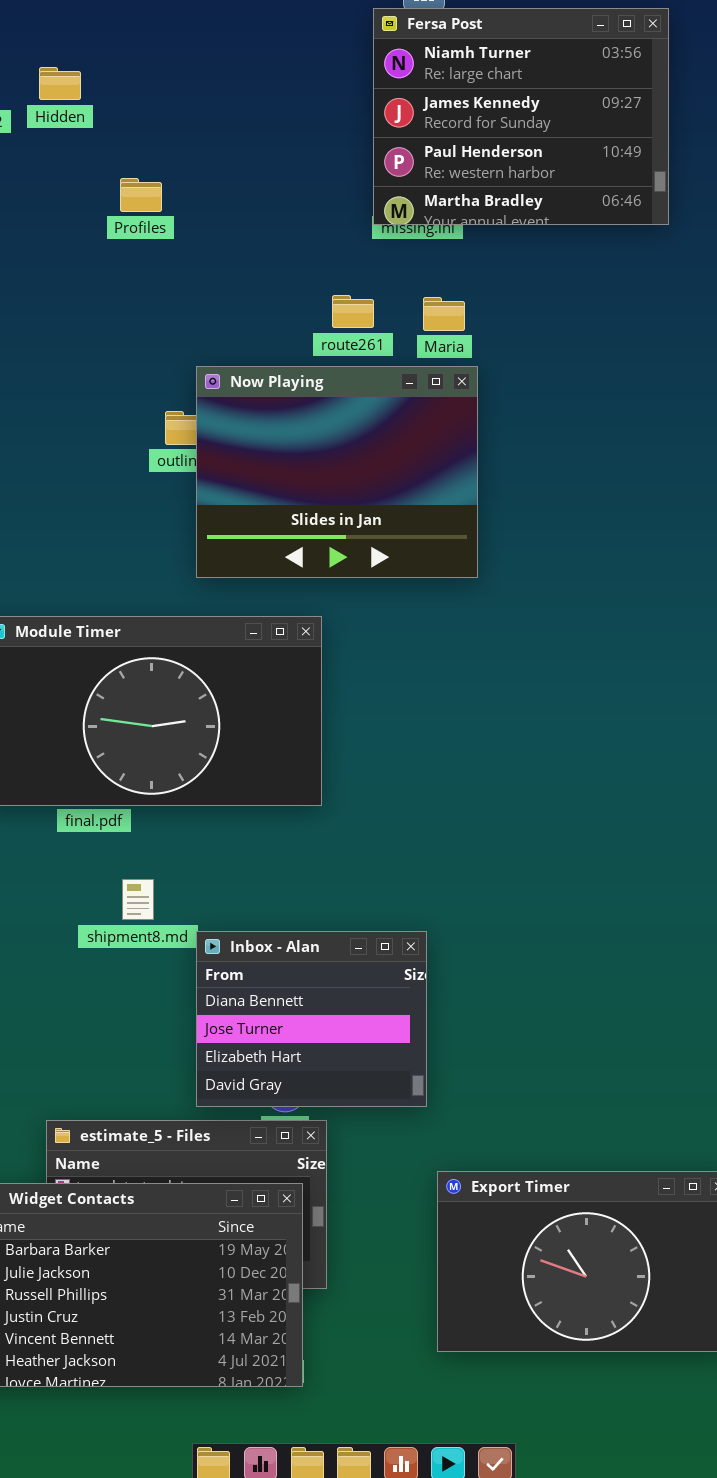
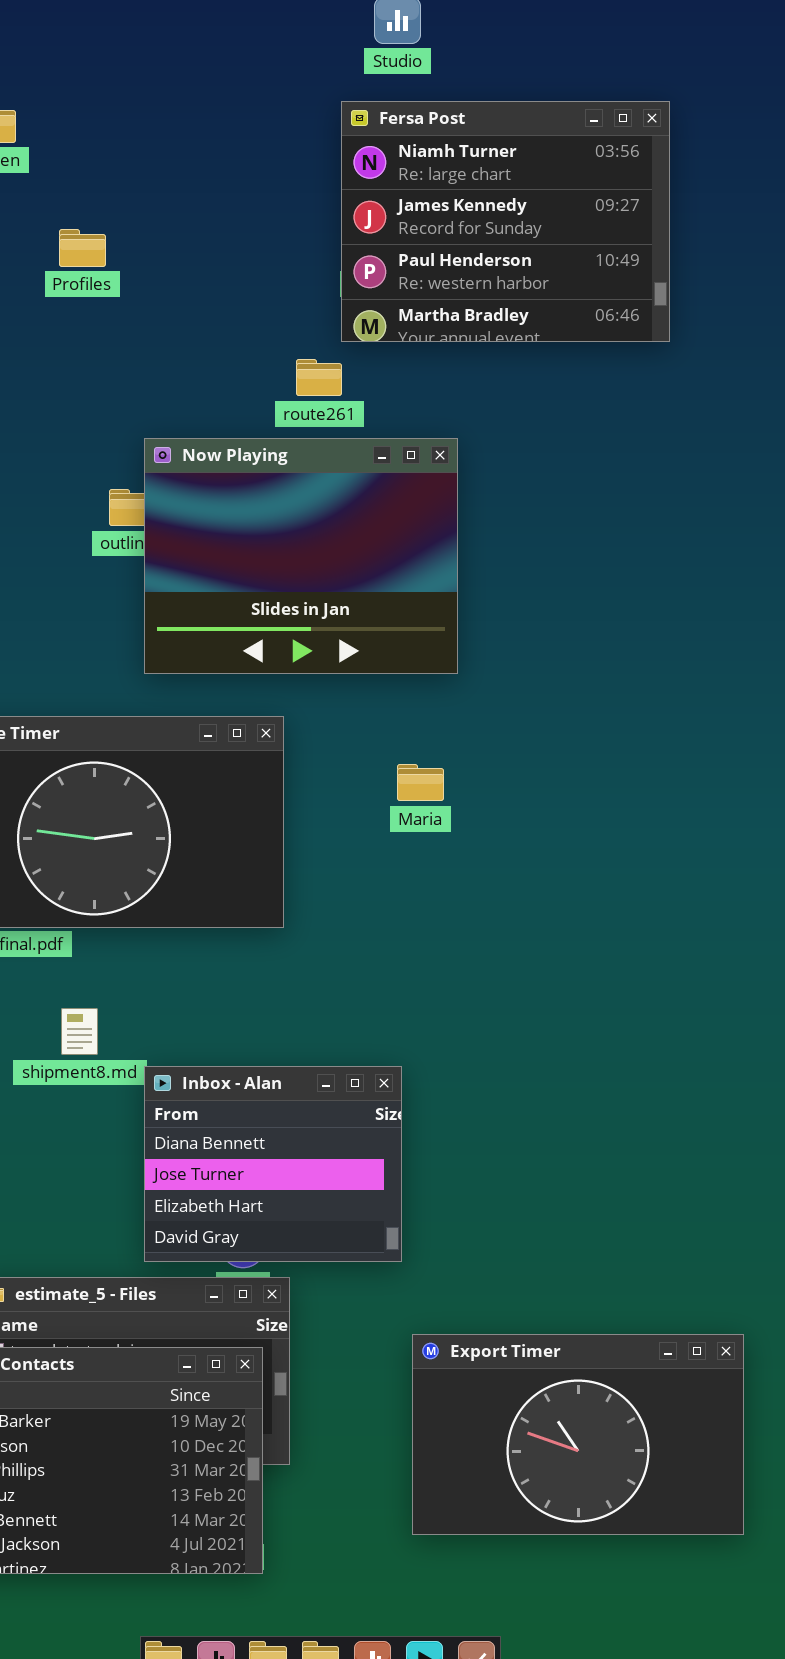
Fersa Post: [373,8,669,225] -> [341,101,670,342], moved
Maria: [423,297,465,331] -> [397,764,444,801], moved

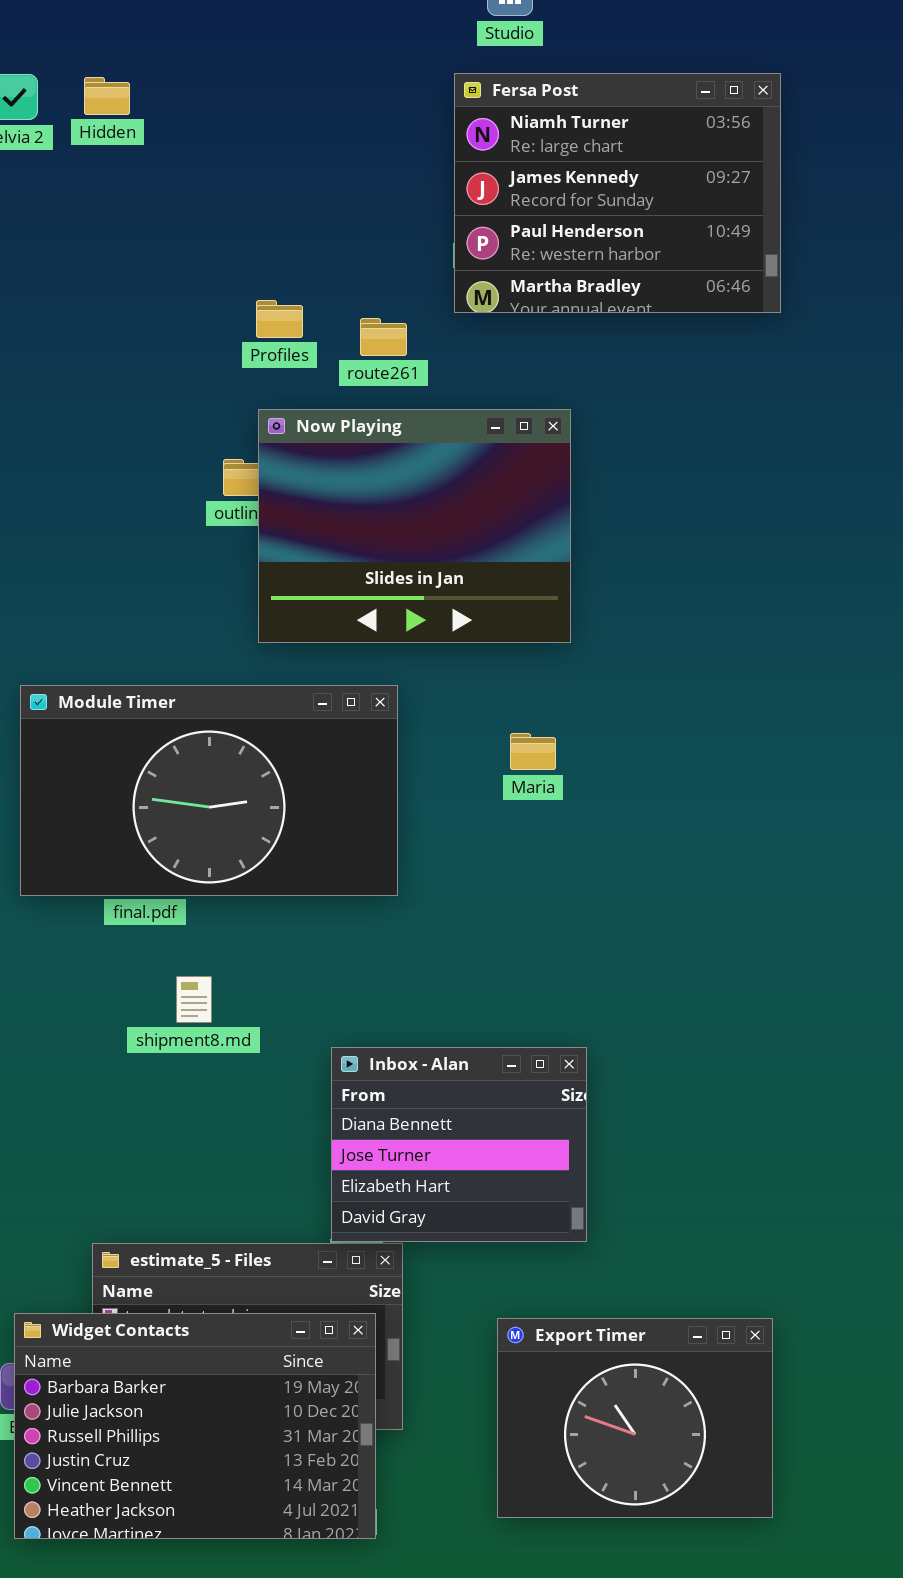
Profiles: [59,229,106,267] -> [256,300,303,338], moved
route261: [296,359,342,396] -> [360,318,407,356], moved
Inbox - Alan: [144,1066,402,1262] -> [331,1047,587,1242], moved
Export Timer: [412,1334,744,1535] -> [497,1318,773,1518], moved, resized

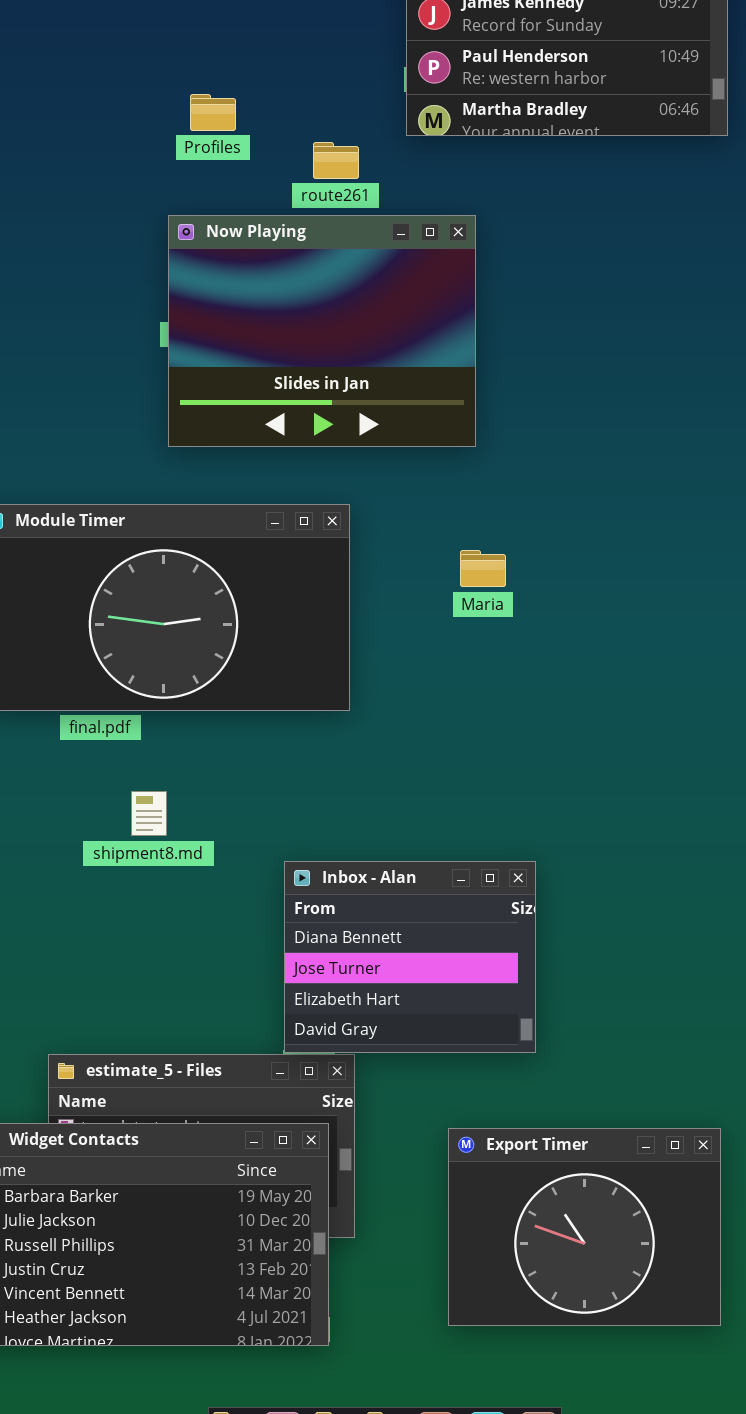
Profiles: [256,300,303,338] -> [190,94,236,131], moved
Now Playing: [258,409,571,643] -> [168,215,476,447], moved

